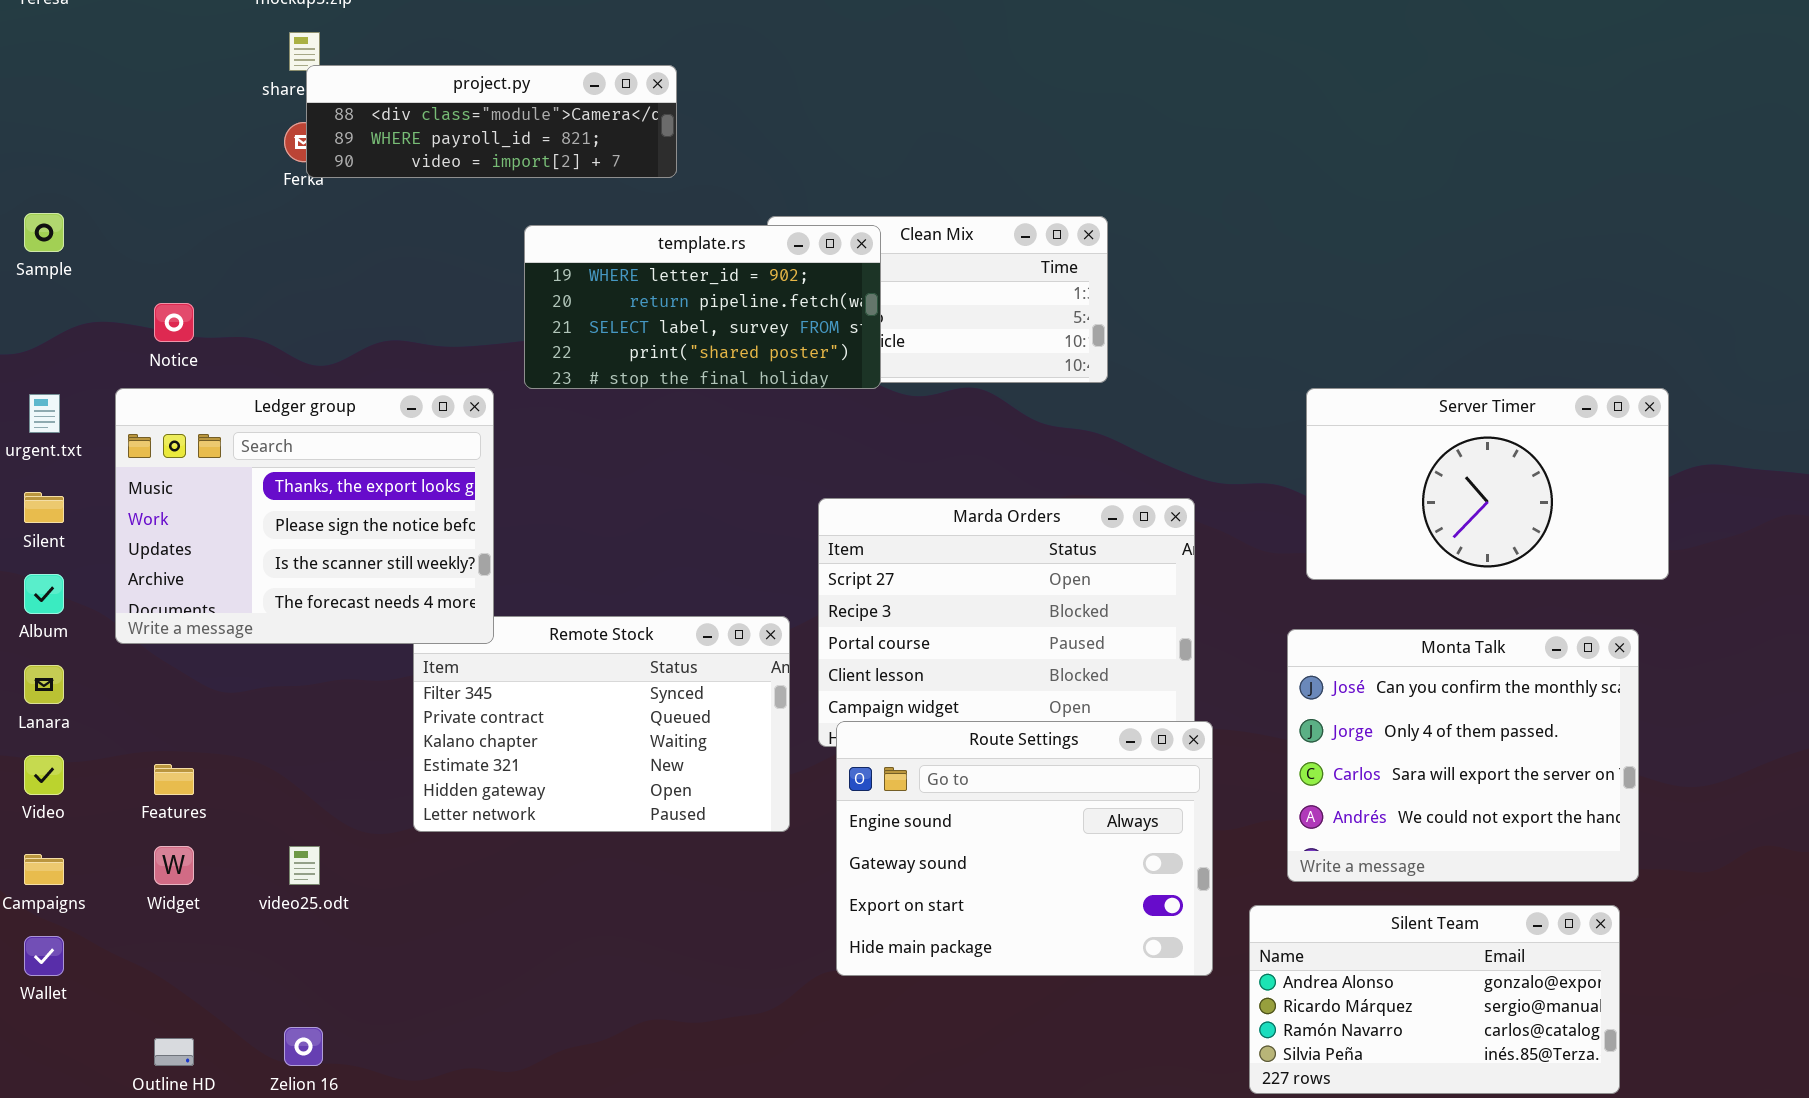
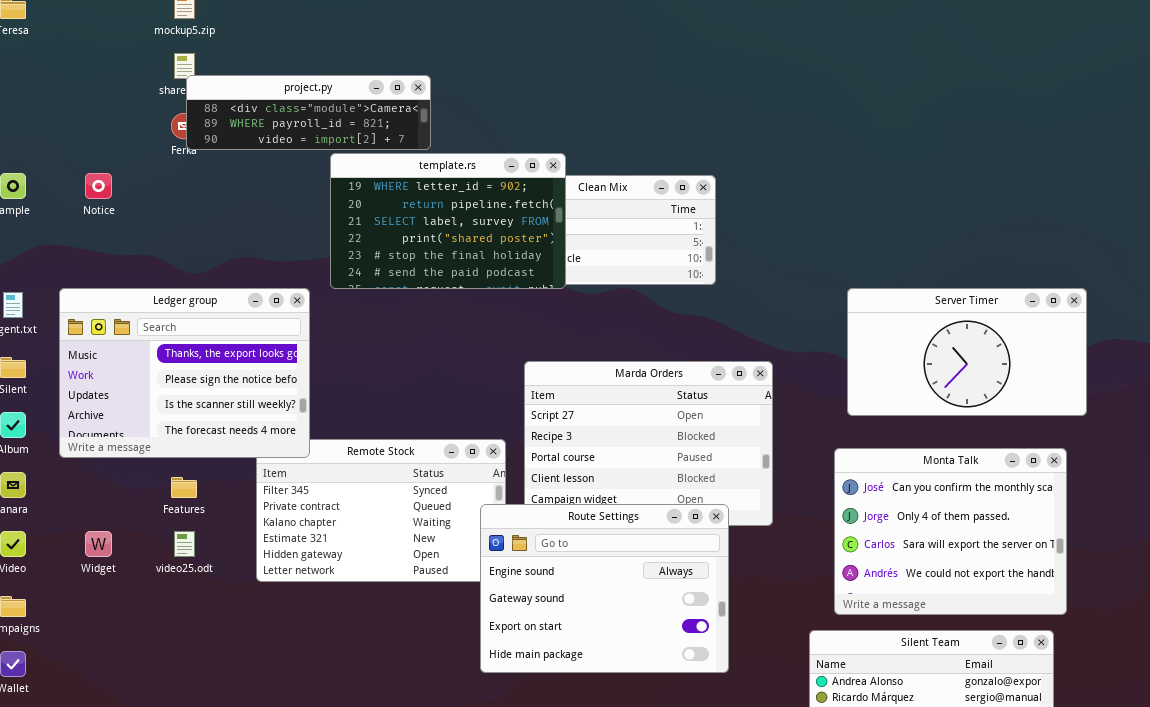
template.rs: [524,225,881,389] -> [330,153,566,289], resized
Notice: [154,303,194,342] -> [85,173,112,199], moved
Route Settings: [836,721,1213,976] -> [480,504,729,673], moved
Features: [154,764,194,795] -> [171,477,197,498], moved
Widget: [154,846,194,885] -> [85,531,112,557], moved
video25.odt: [289,846,320,885] -> [174,531,195,557], moved

